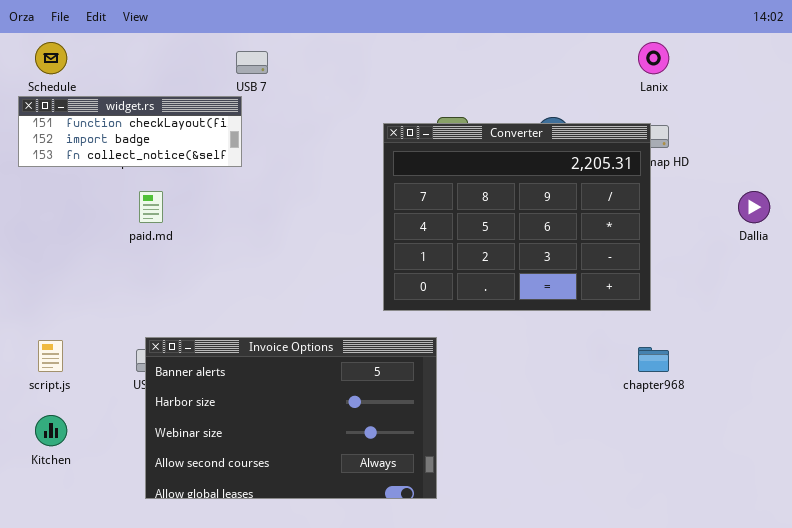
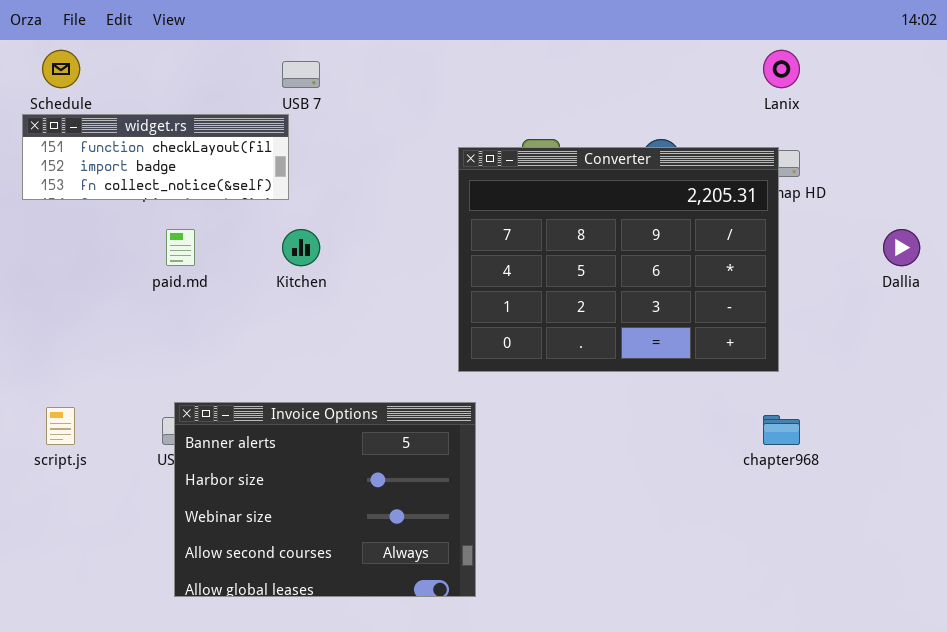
Invoice Options: [145,337,437,499] -> [174,402,476,597], resized
Kitchen: [35,415,67,446] -> [282,229,320,266], moved

